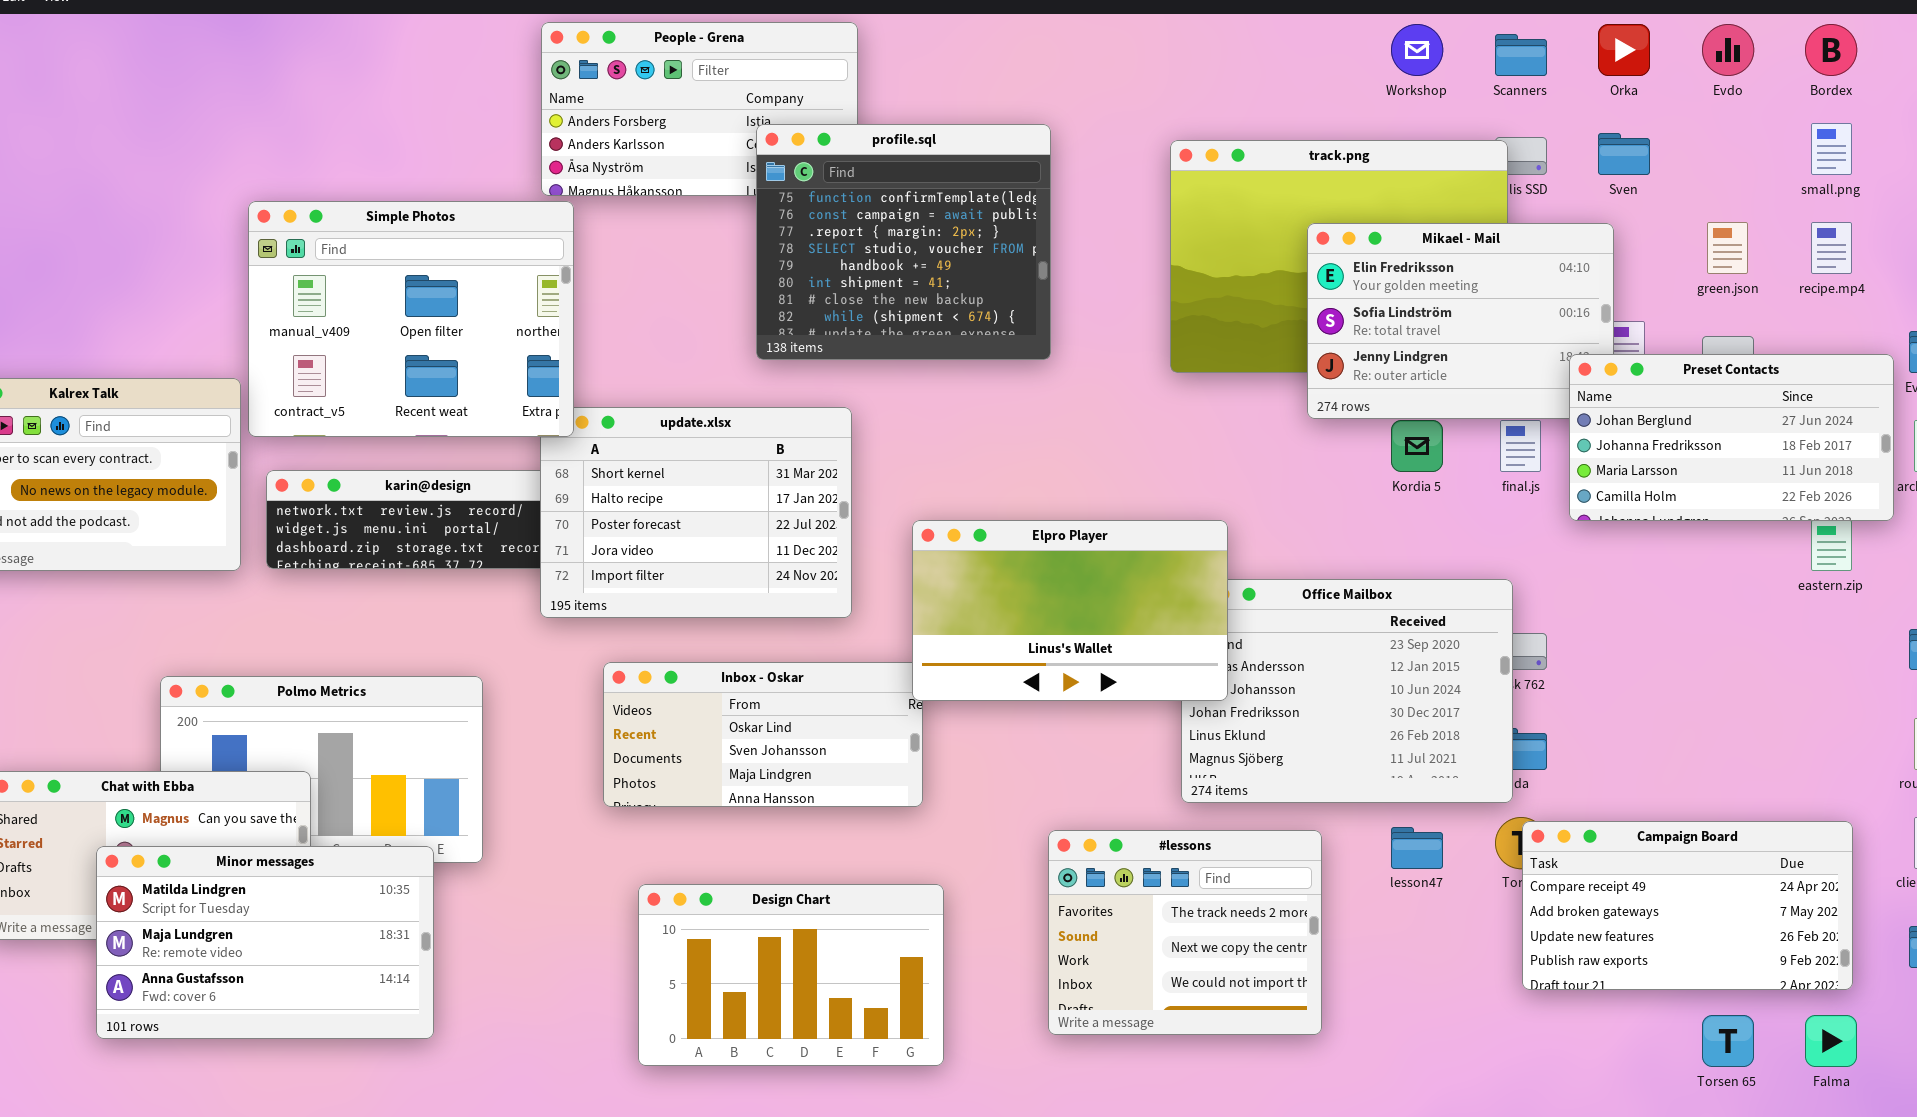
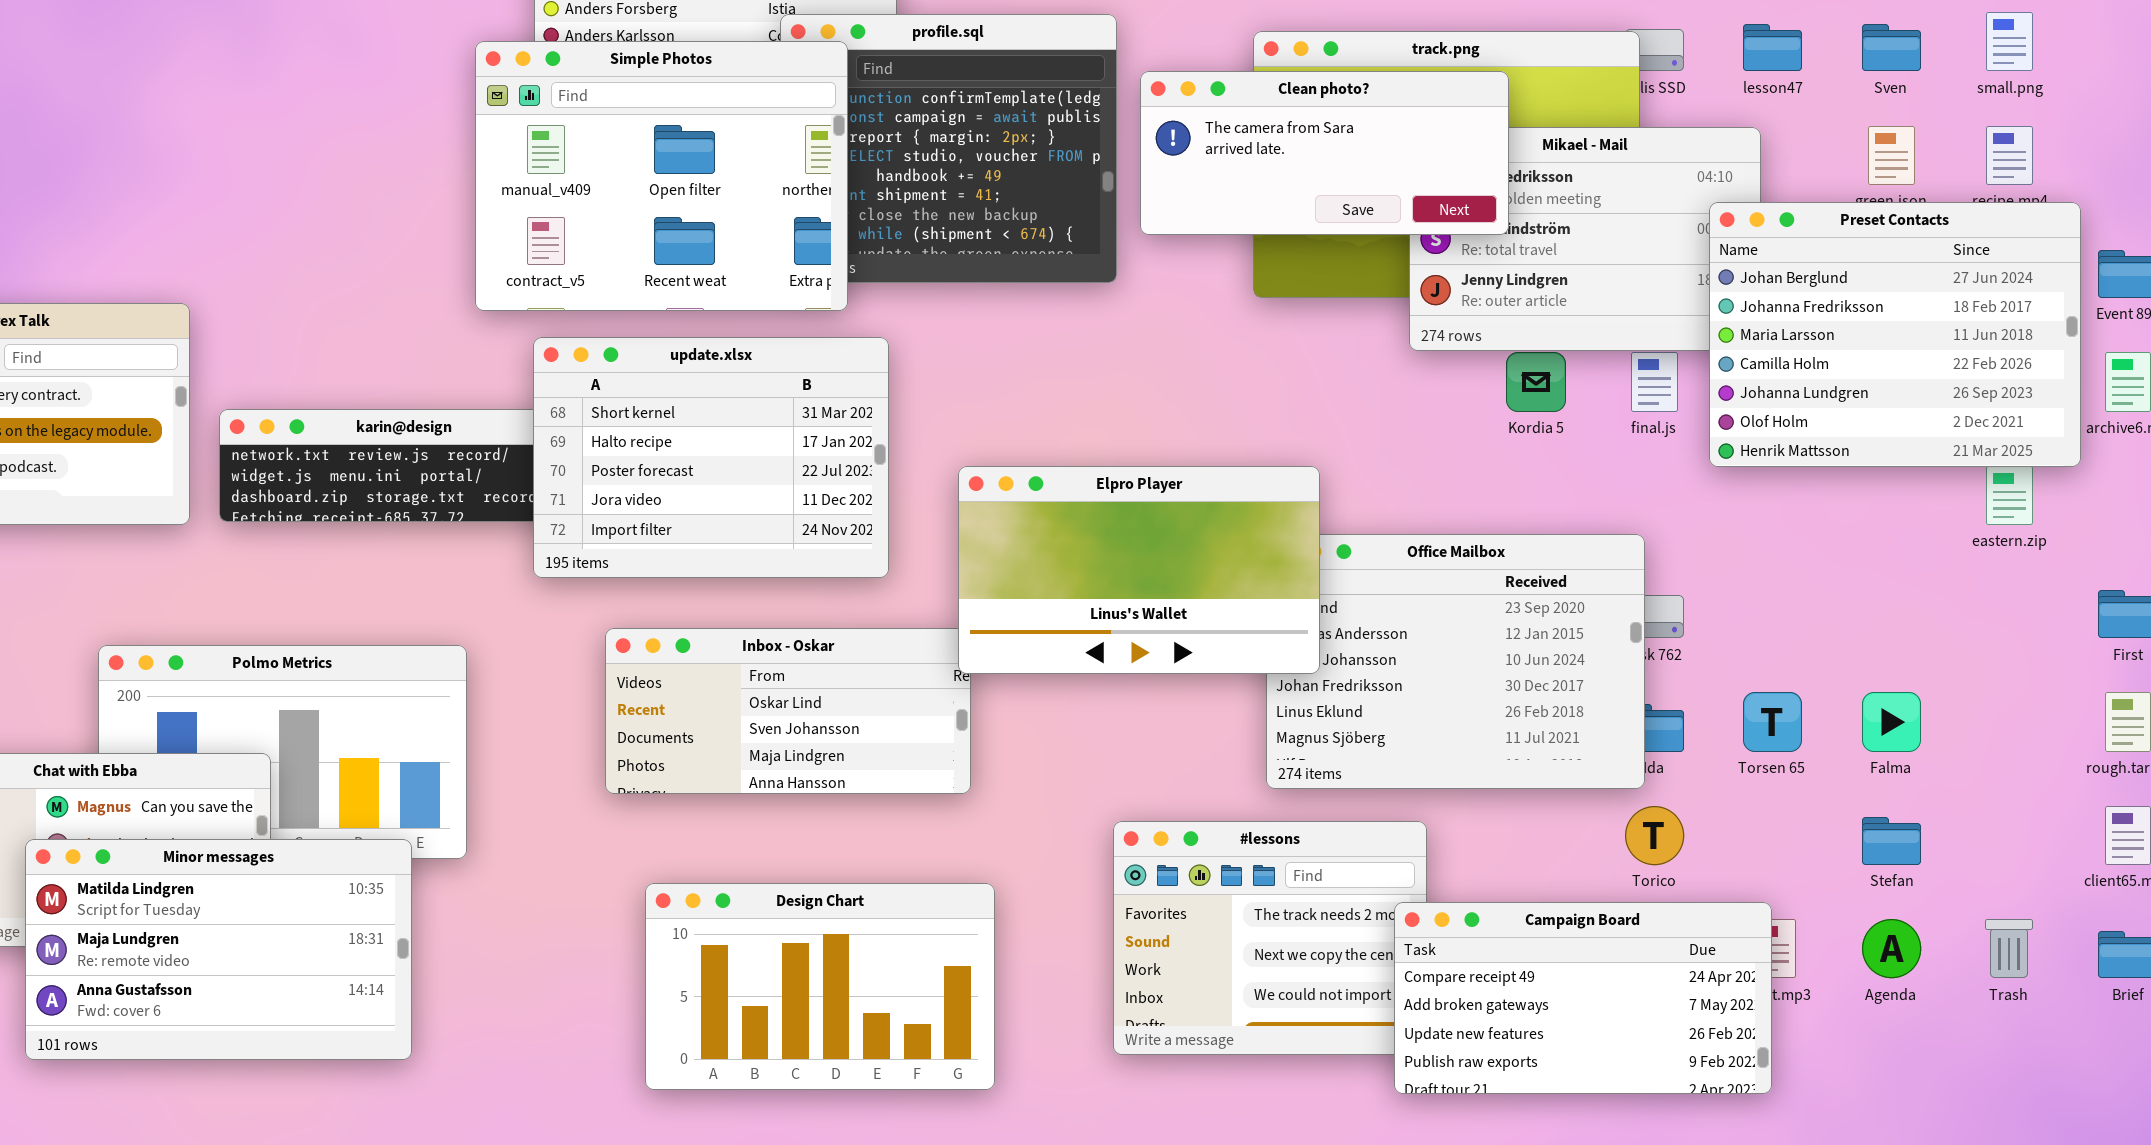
Sven: [1598,133,1650,175] -> [1862,24,1921,71], moved
Clean photo?: none -> [1140,71,1509,235], opened
Simple Photos: [248,201,574,437] -> [475,41,848,311], moved
Preset Contacts: [1569,354,1894,521] -> [1709,202,2081,467], resized
Campaign Board: [1522,821,1853,990] -> [1394,902,1772,1094], moved
lesson47: [1391,827,1443,869] -> [1743,24,1802,71], moved
Torsen 65: [1702,1015,1754,1067] -> [1743,692,1802,752], moved
Falma: [1805,1015,1857,1067] -> [1862,692,1921,752], moved

